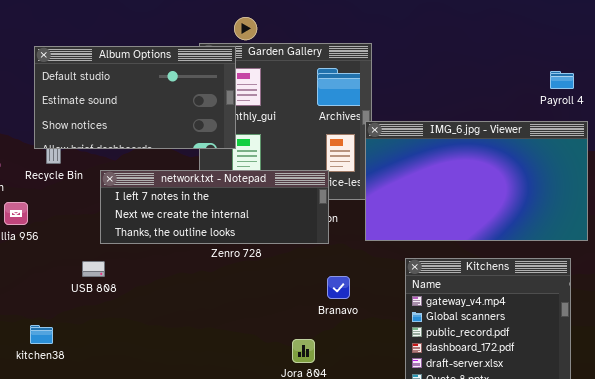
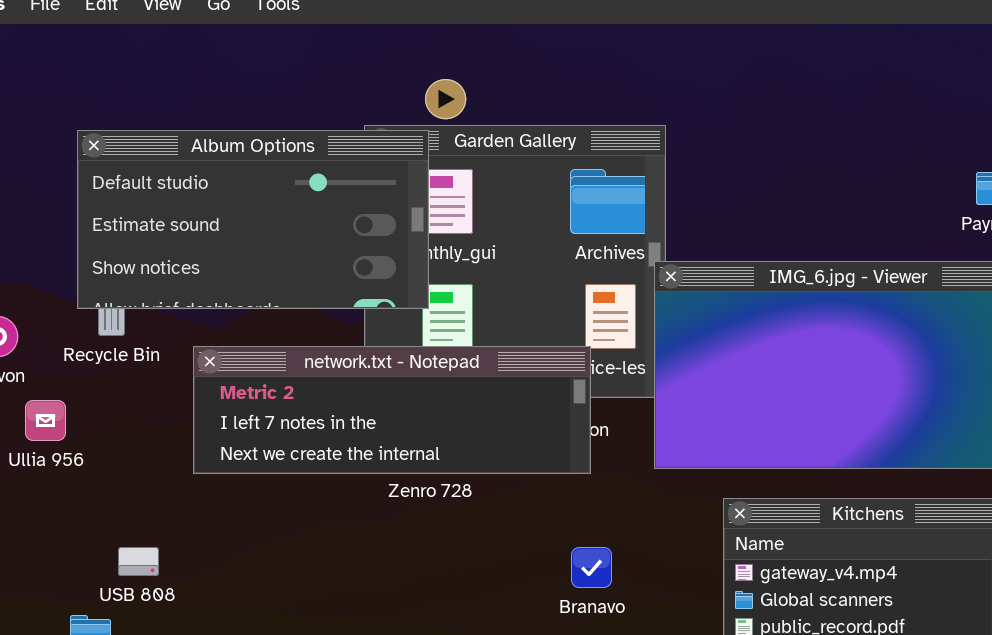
network.txt - Notepad: [100,170,329,244] -> [193,346,591,474], scrolled up 1 row
USB 808: [82,261,105,277] -> [118,547,159,576], moved
Branavo: [327,276,350,299] -> [571,547,612,588], moved

